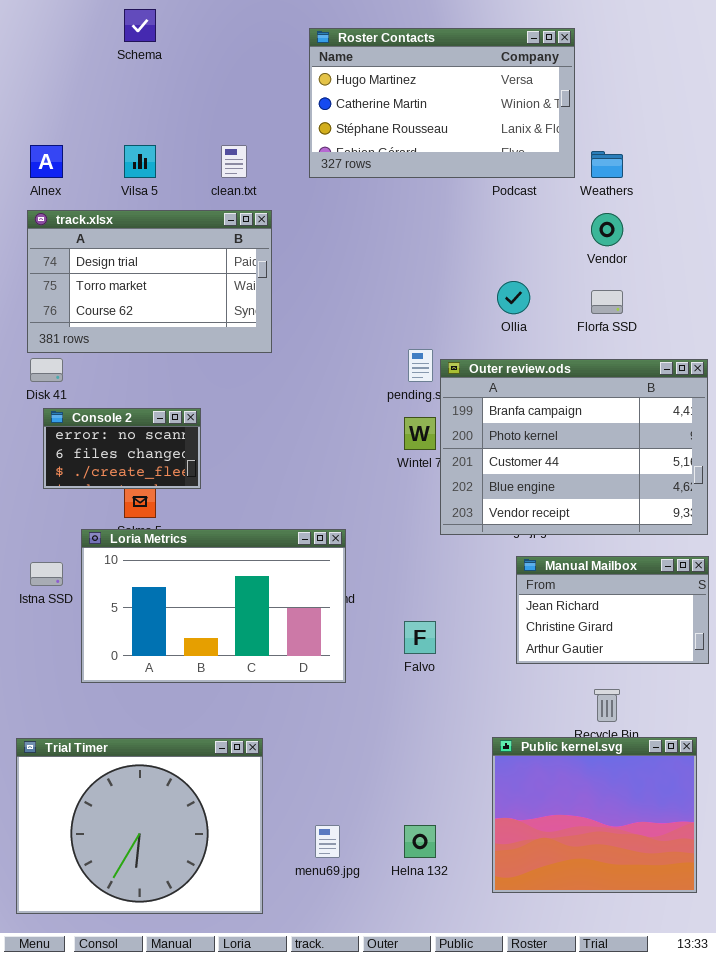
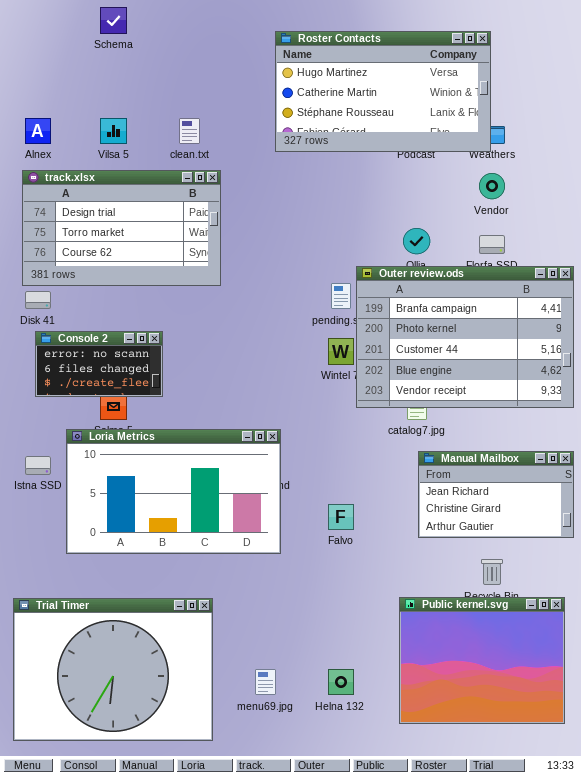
Roster Contacts: [309,28,575,178] -> [275,31,491,152], moved
Outer review.ods: [440,359,708,535] -> [356,266,574,408], moved

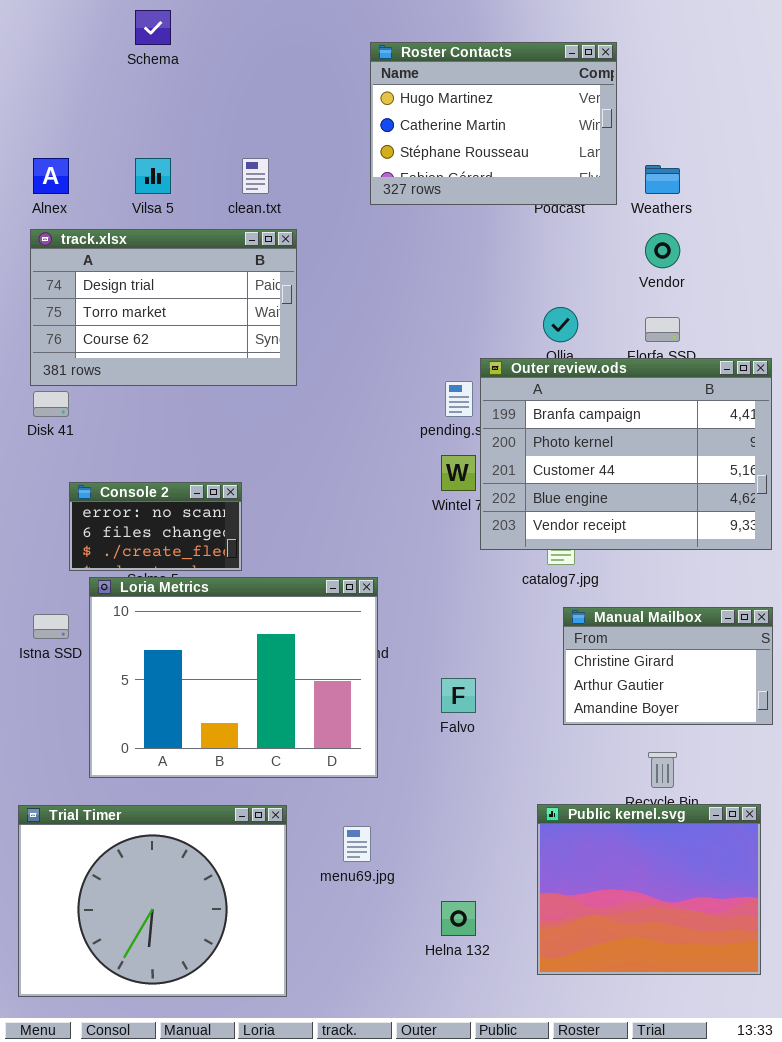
Roster Contacts: [275,31,491,152] -> [370,42,617,205], resized
Console 2: [35,331,163,397] -> [69,482,242,571], moved
Loria Metrics: [66,429,281,554] -> [89,577,378,778], resized
Manual Mailbox: [418,451,574,538] -> [563,607,773,725], scrolled down 1 row
menu69.jpg: [255,669,276,695] -> [343,826,371,862], moved

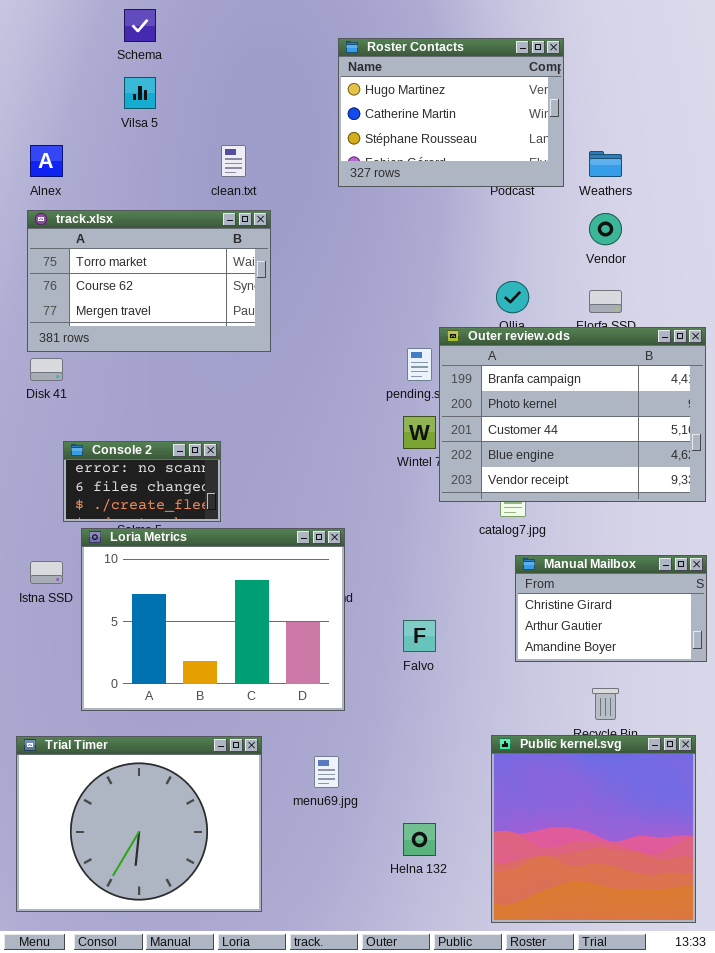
Vilsa 5: [135,158,171,194] -> [124,77,156,109], moved
track.xlsx: [30,229,297,386] -> [27,210,271,352], scrolled down 1 row
Public kernel.svg: [537,804,761,975] -> [491,735,696,923], resized

